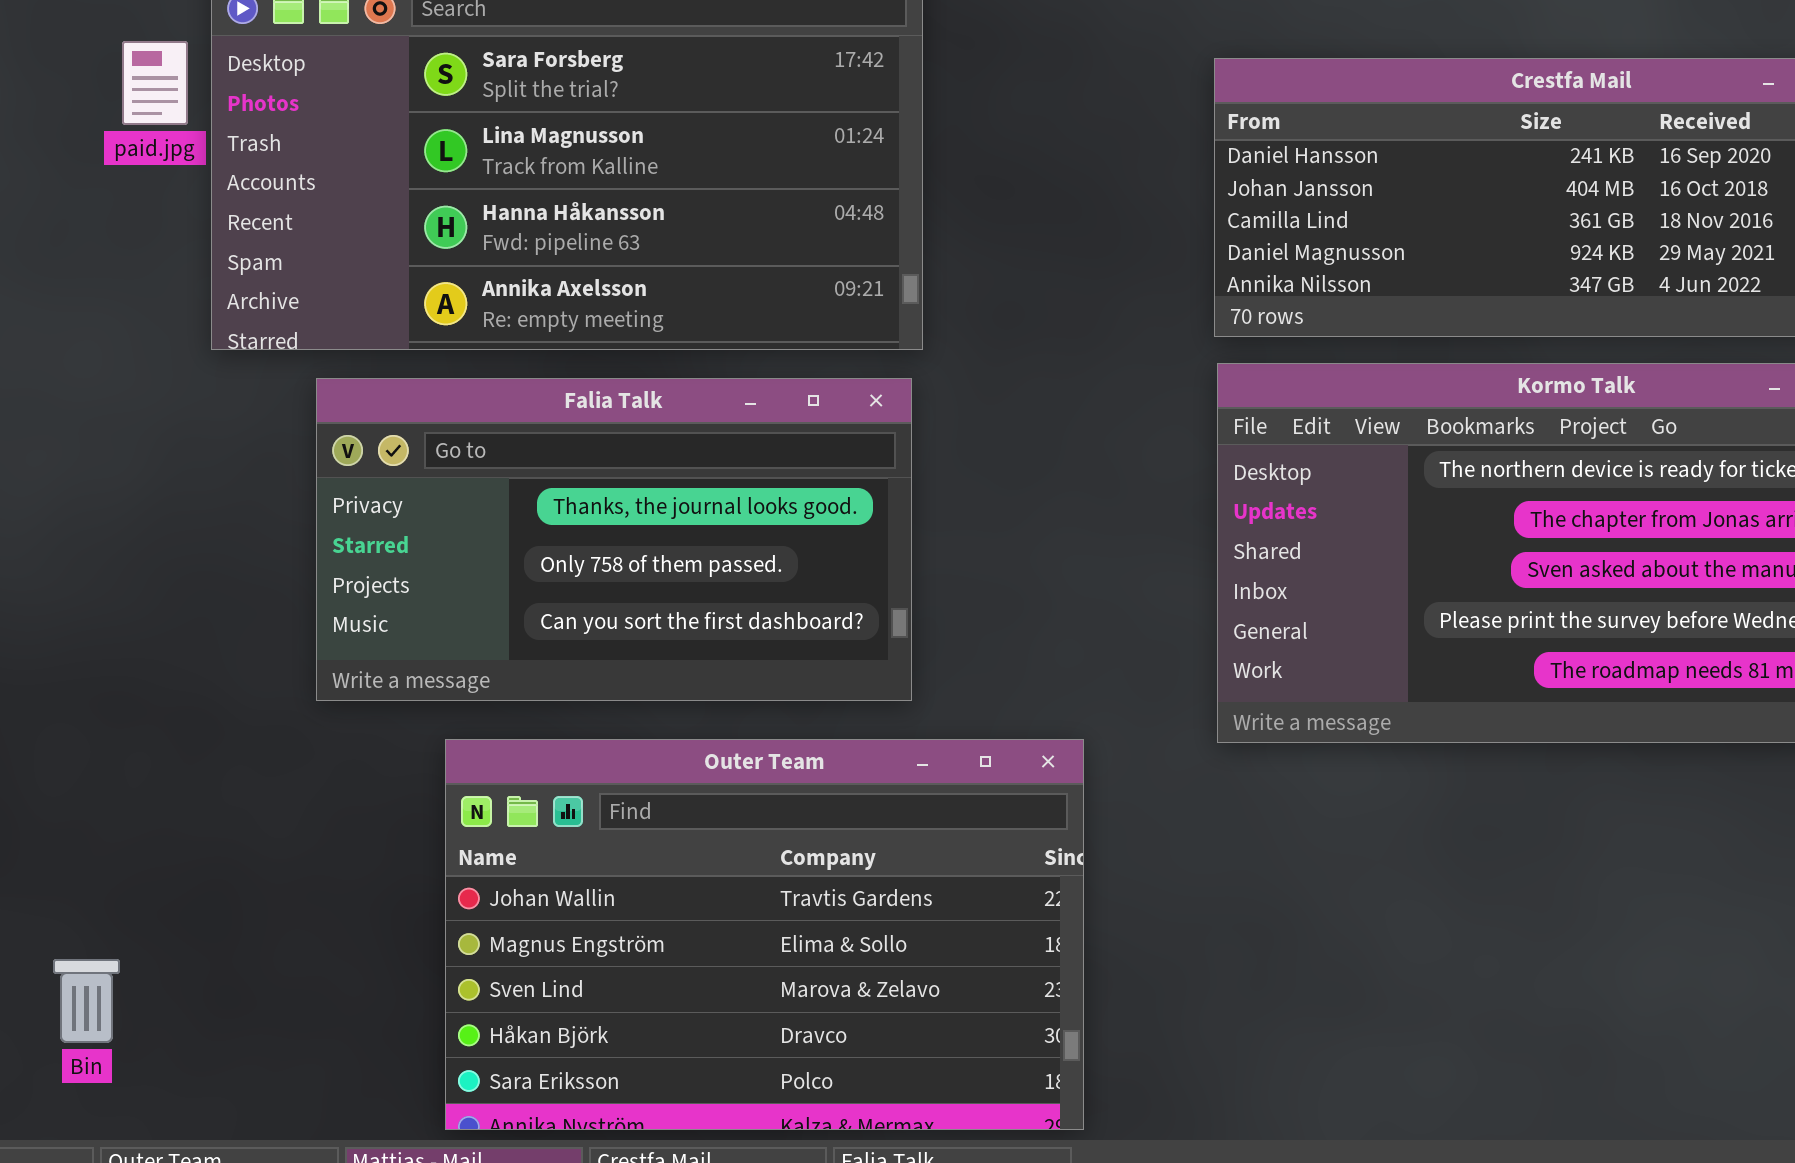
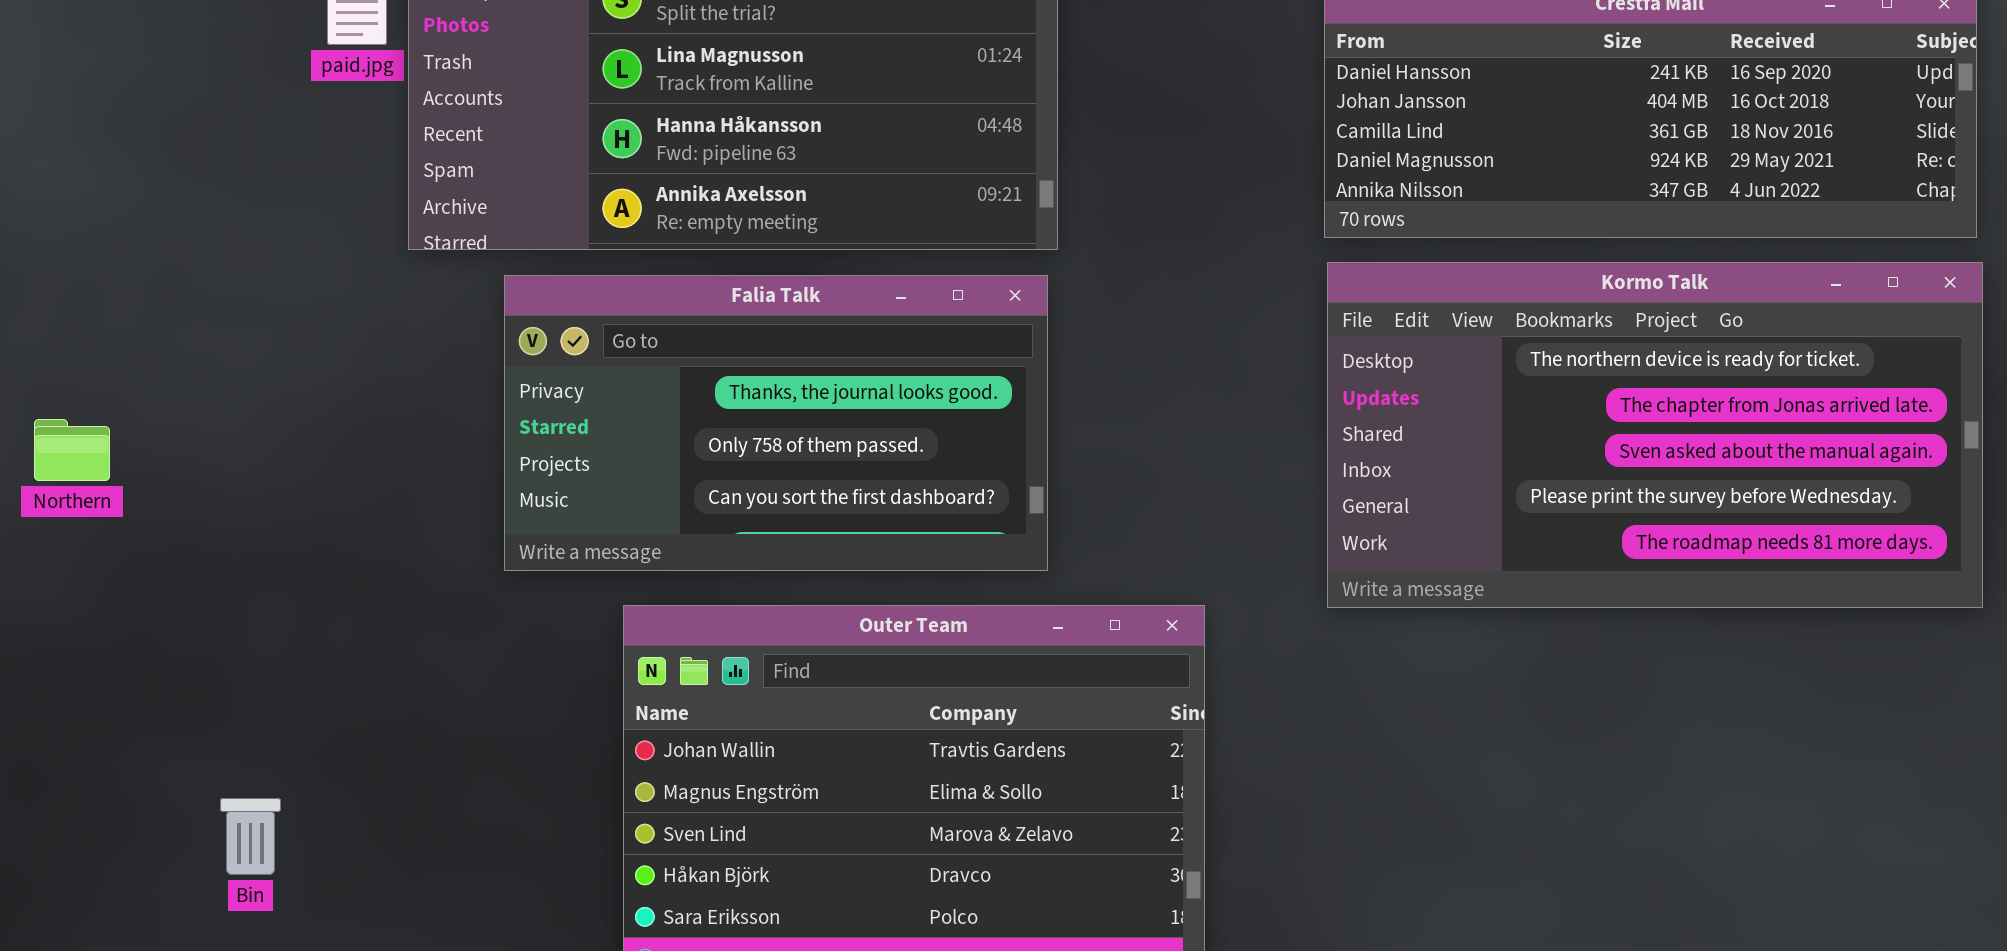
Bin: [53,959,120,1043] -> [220,798,281,875], moved

